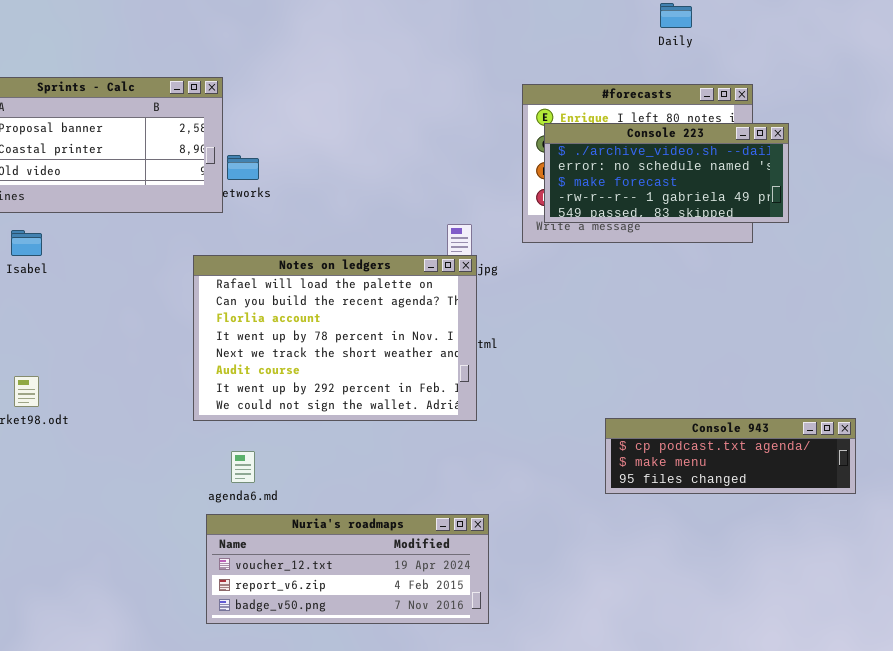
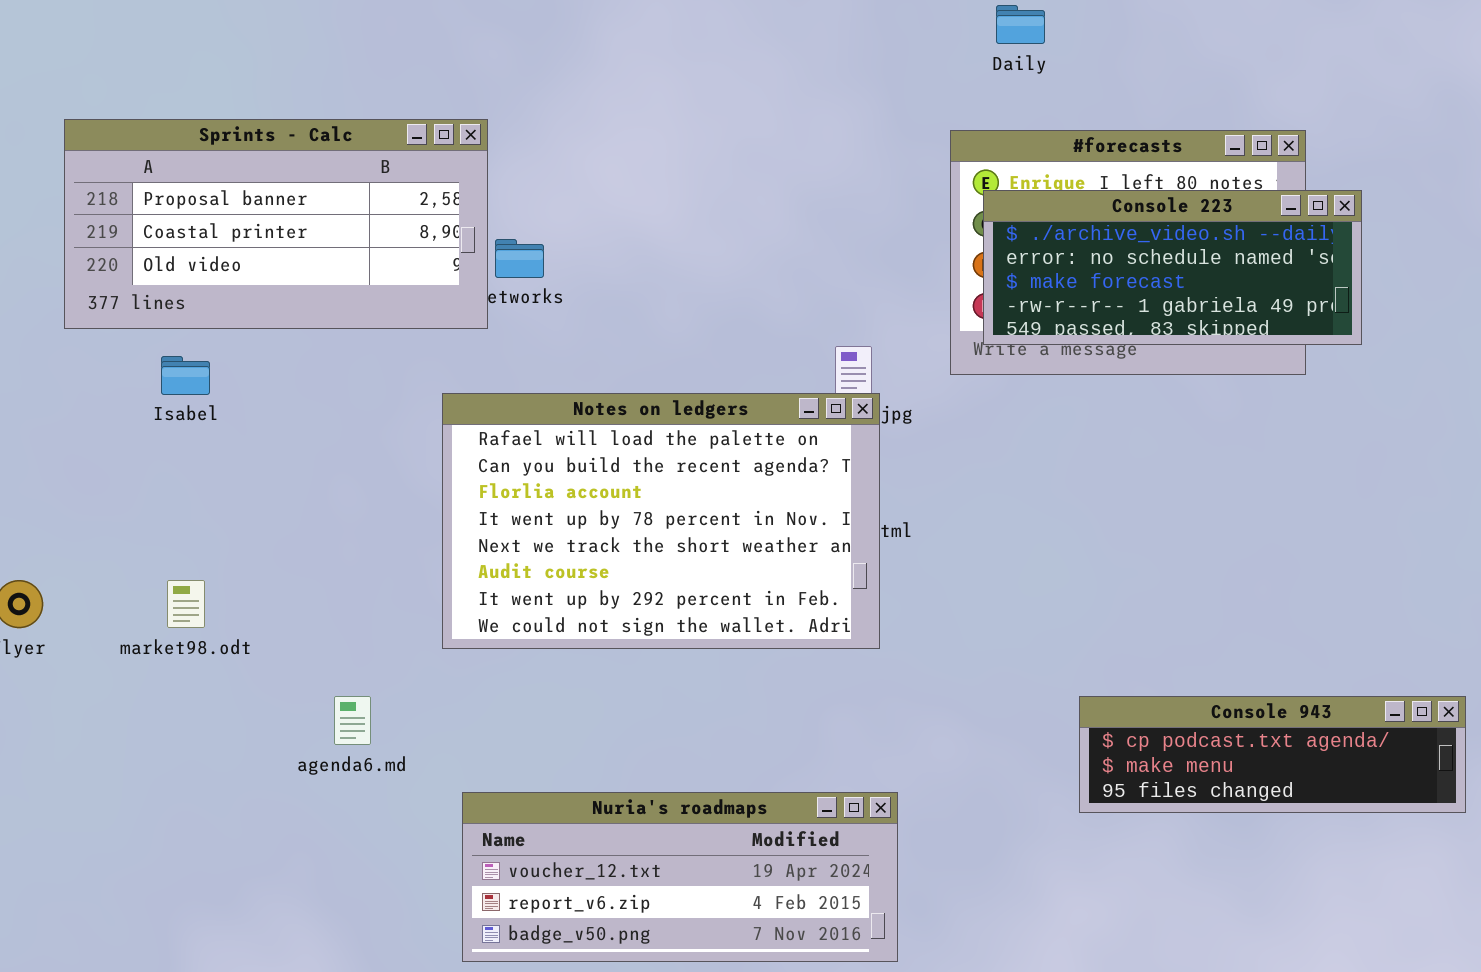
Daily: [660,3,692,28] -> [996,5,1045,44], moved
Console 943: [605,418,856,494] -> [1079,696,1466,813], moved
agenda6.md: [231,451,255,483] -> [334,696,371,745], moved

